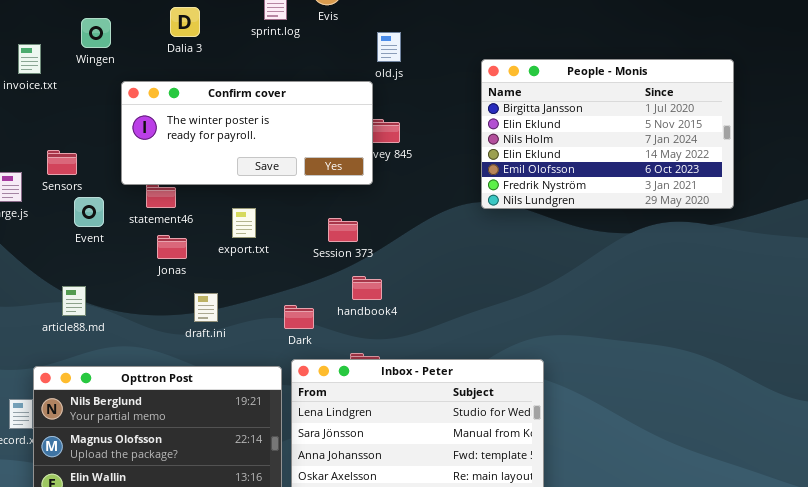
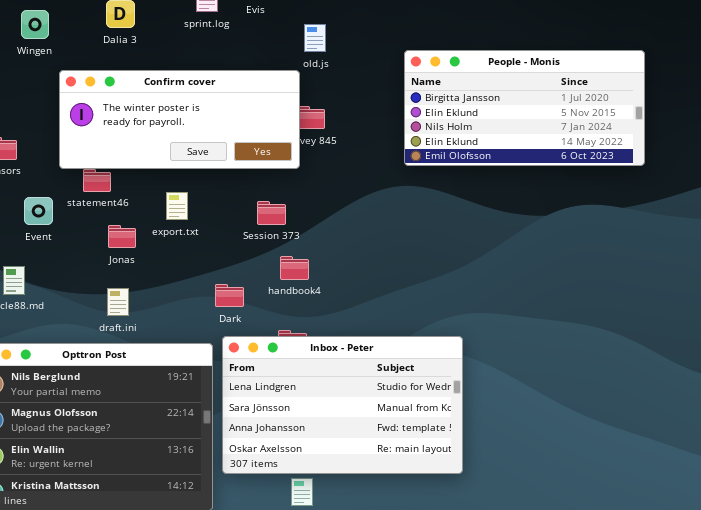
People - Monis: [481,59,734,209] -> [404,50,645,166], resized
Event: [74,197,104,227] -> [24,197,53,225], moved
Jonas: [157,235,187,259] -> [108,225,136,248], moved
draft.ini: [194,293,218,322] -> [107,288,129,316], moved

